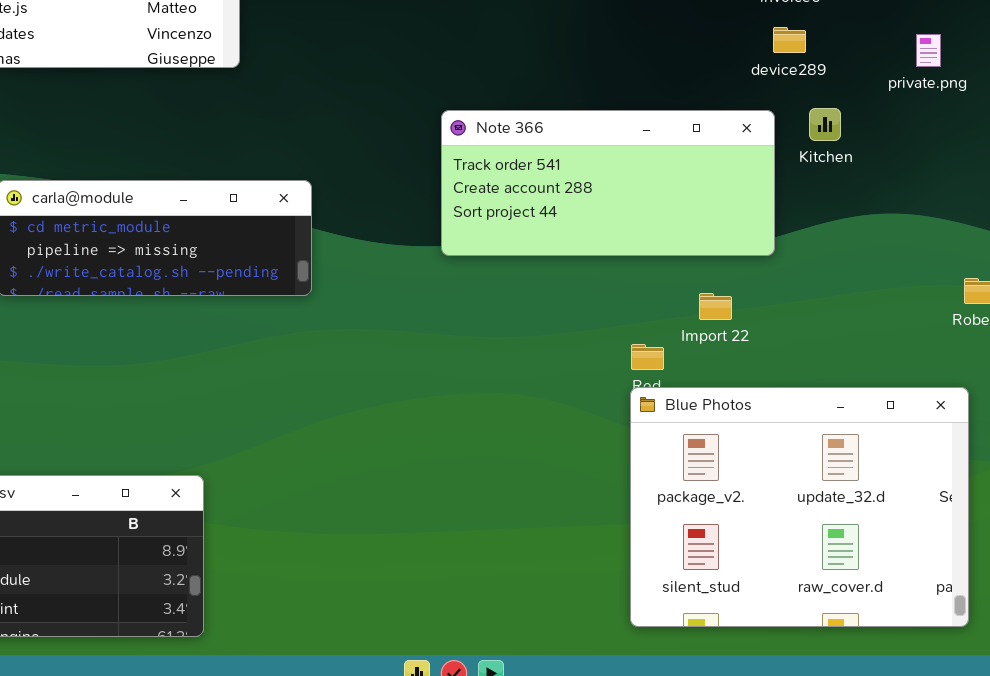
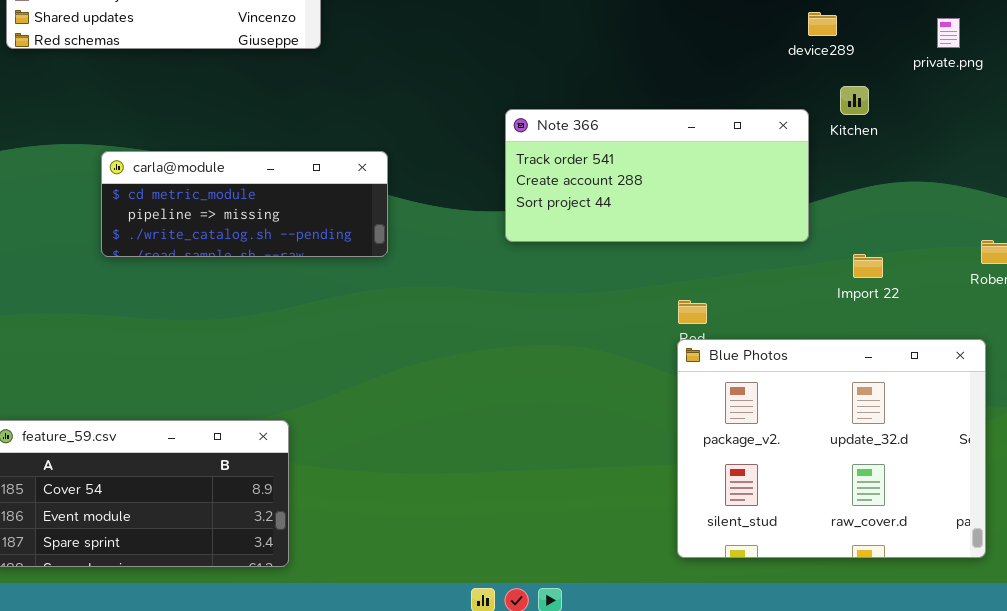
Note 366: [441,110,775,256] -> [505,109,809,242], moved
Import 22: [699,293,732,320] -> [853,254,883,278], moved

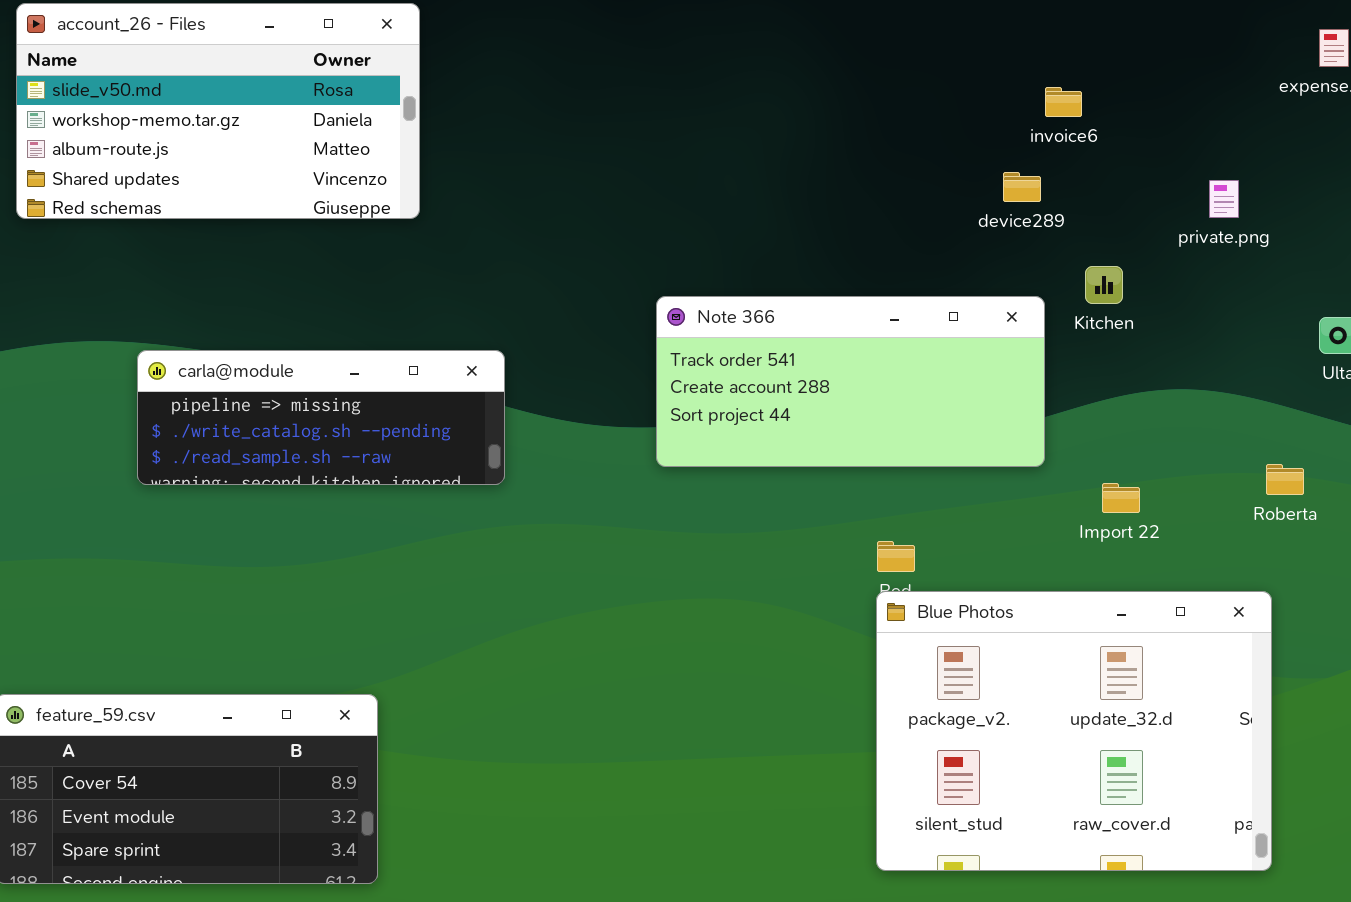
device289: [808,12,837,36] -> [1003,172,1041,202], moved
carla@module: [101,151,388,257] -> [137,350,505,485], scrolled down 1 row

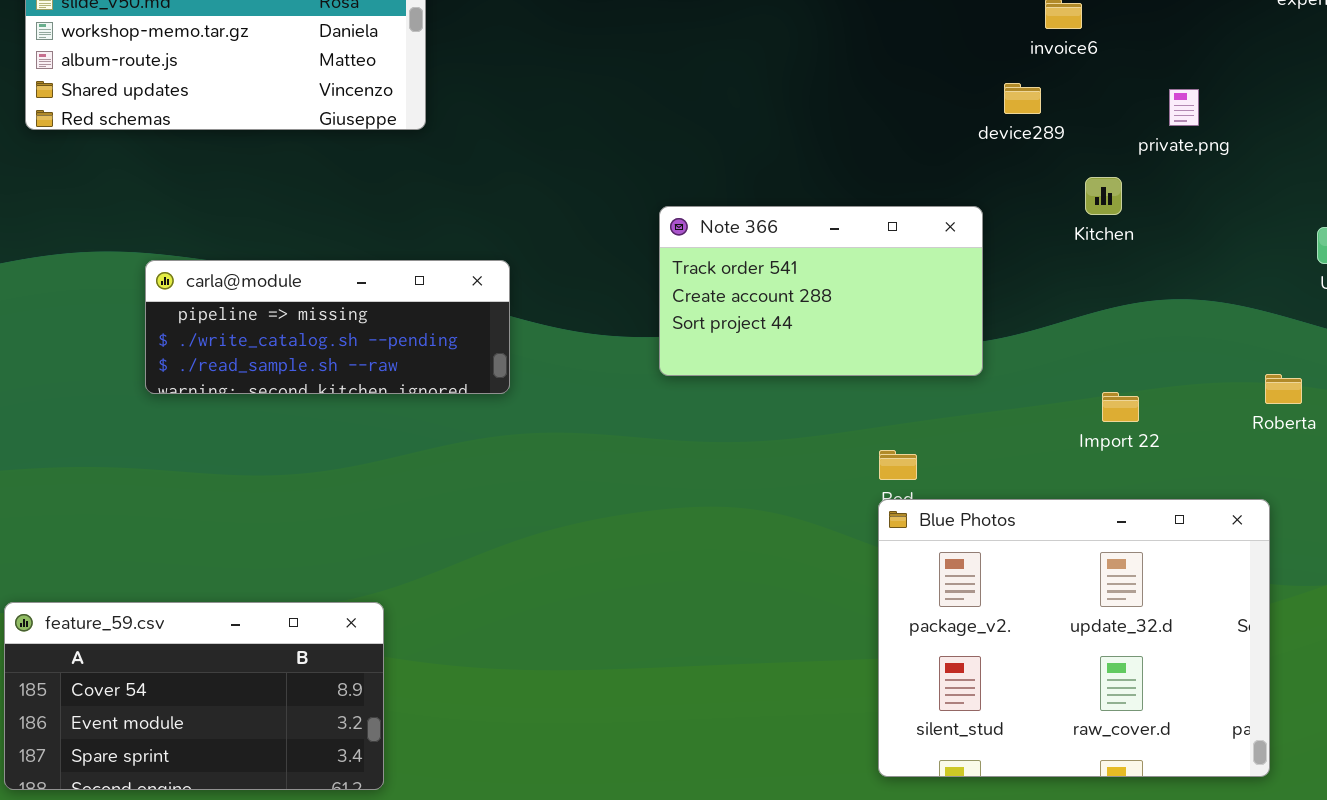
private.png: [1209,180,1239,218] -> [1169,89,1199,126], moved
Note 366: [656,296,1045,467] -> [659,206,983,376], resized

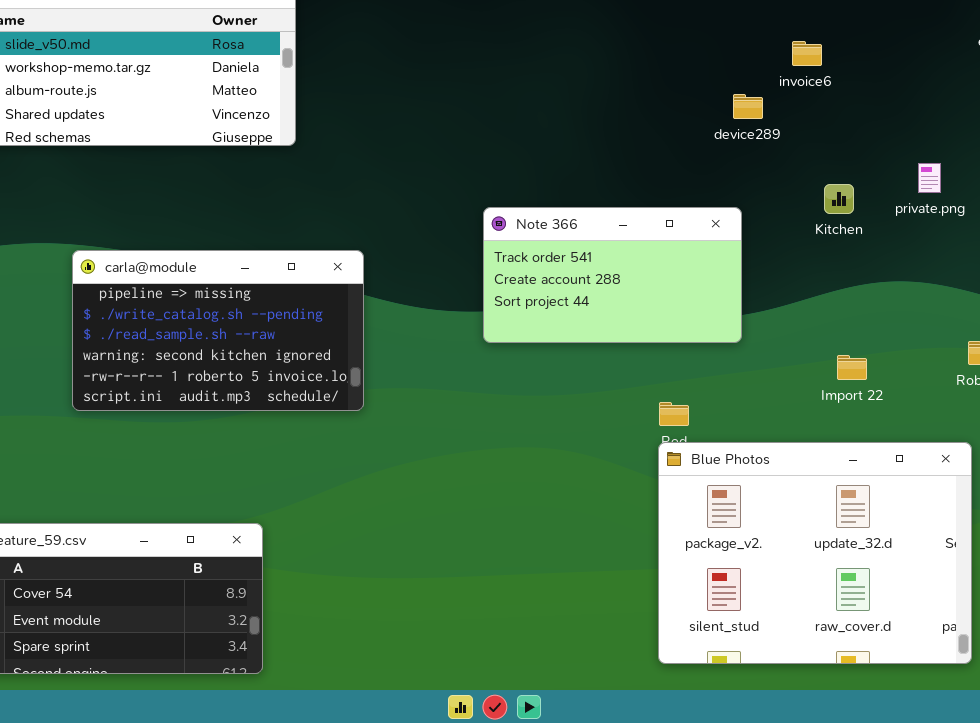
device289: [1004,83,1041,114] -> [733,94,763,119], moved
private.png: [1169,89,1199,126] -> [918,163,941,193], moved
carla@module: [145,260,510,394] -> [72,250,364,411], resized

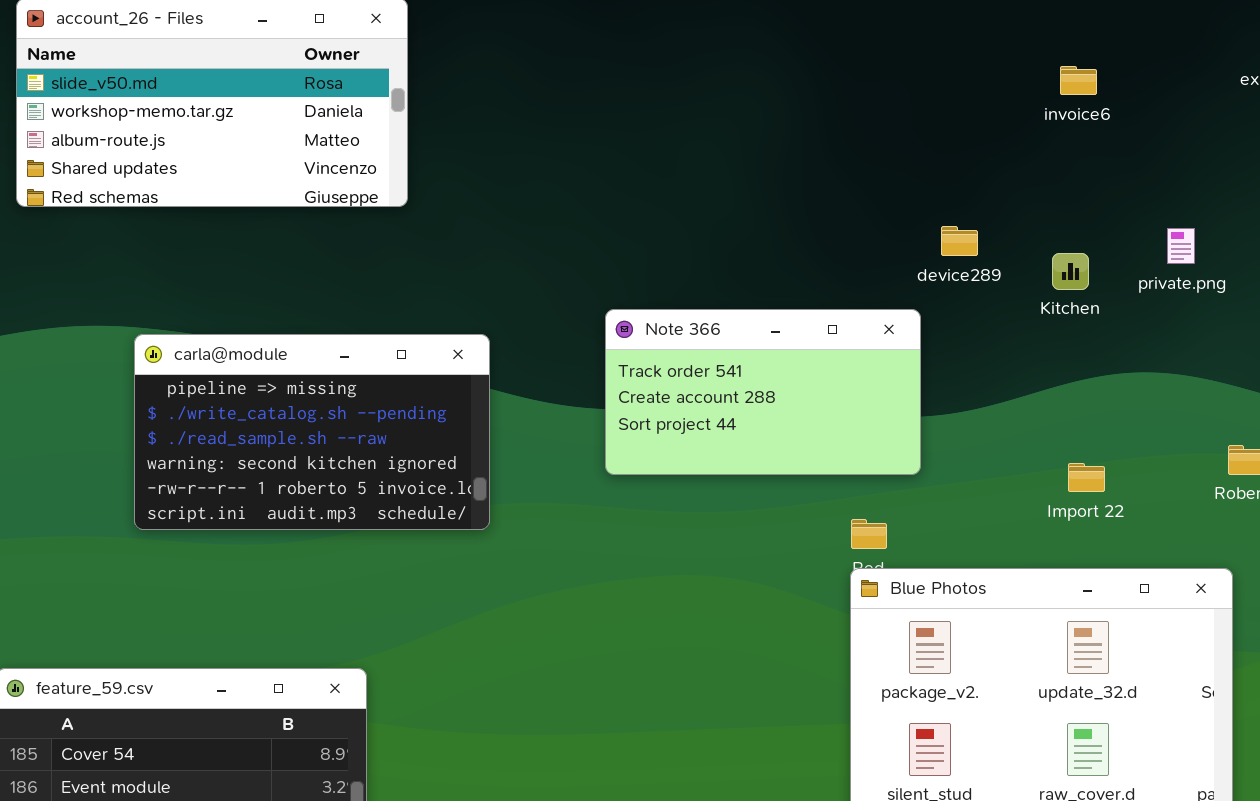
invoice6: [792,41,822,66] -> [1060,66,1097,95], moved
device289: [733,94,763,119] -> [941,226,978,256], moved
Note 366: [483,207,742,343] -> [605,309,921,475], moved

